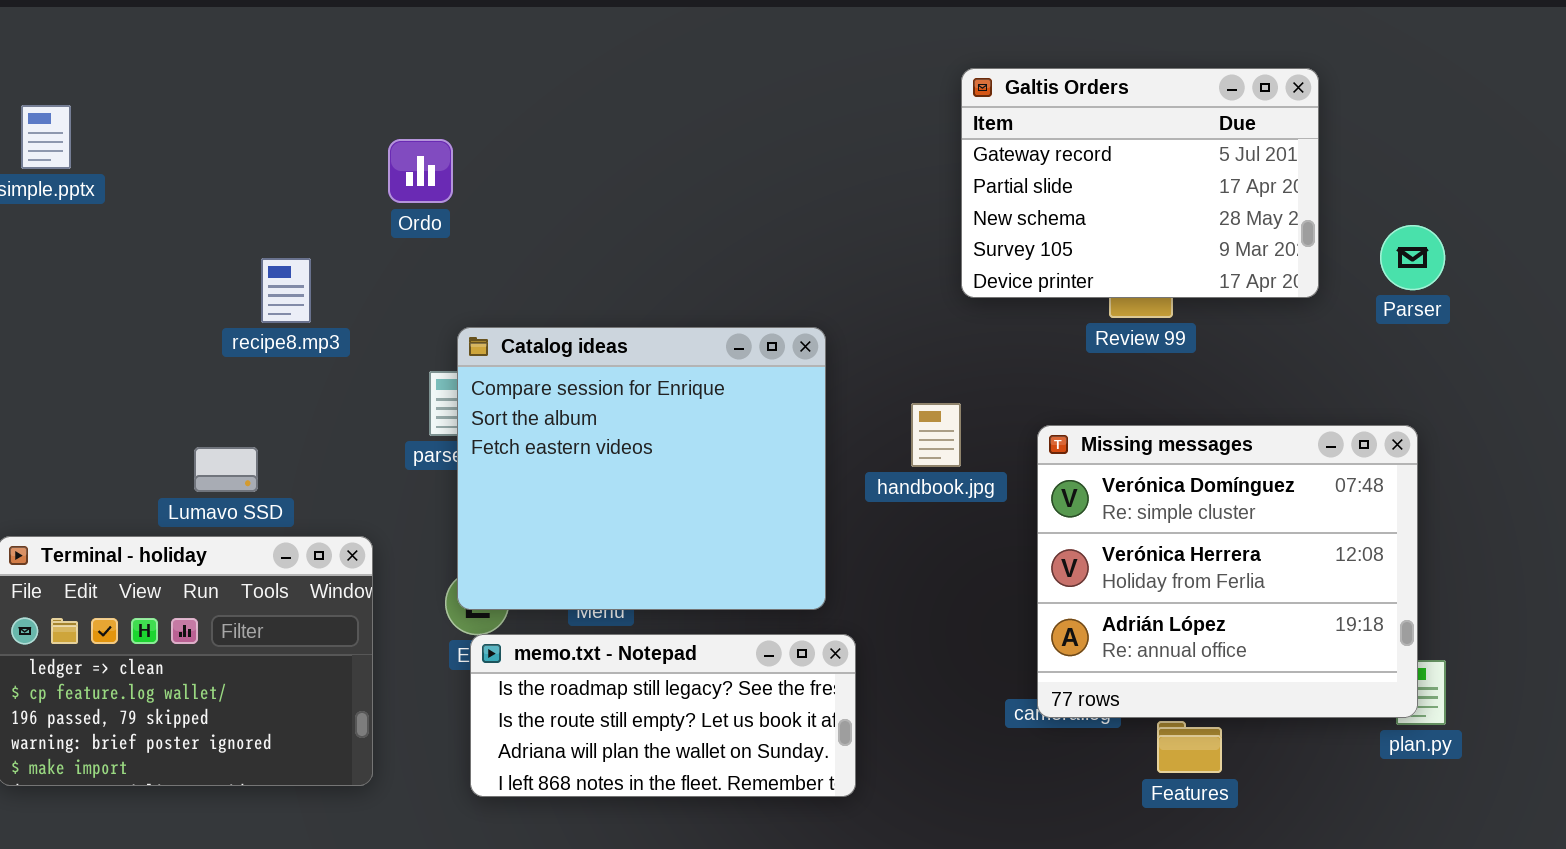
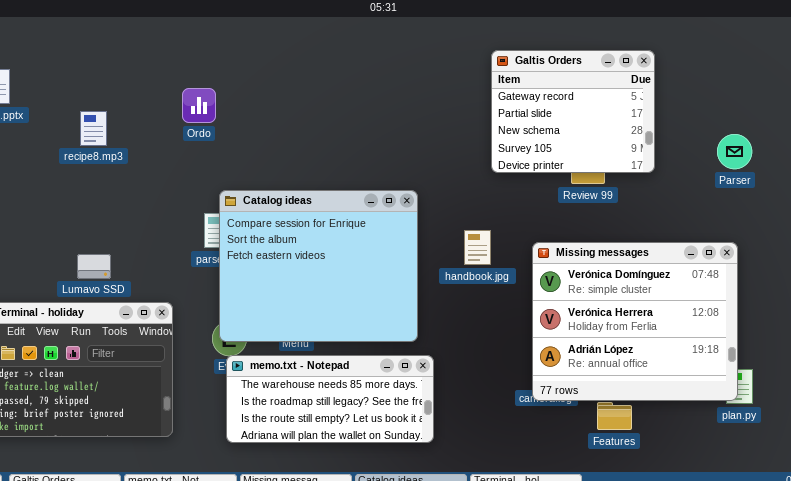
Galtis Orders: [961,68,1319,298] -> [491,50,655,173], resized
recipe8.mp3: [261,258,311,323] -> [80,111,107,146], moved
memo.txt - Notepad: [470,634,856,797] -> [226,355,434,443], scrolled up 1 row

